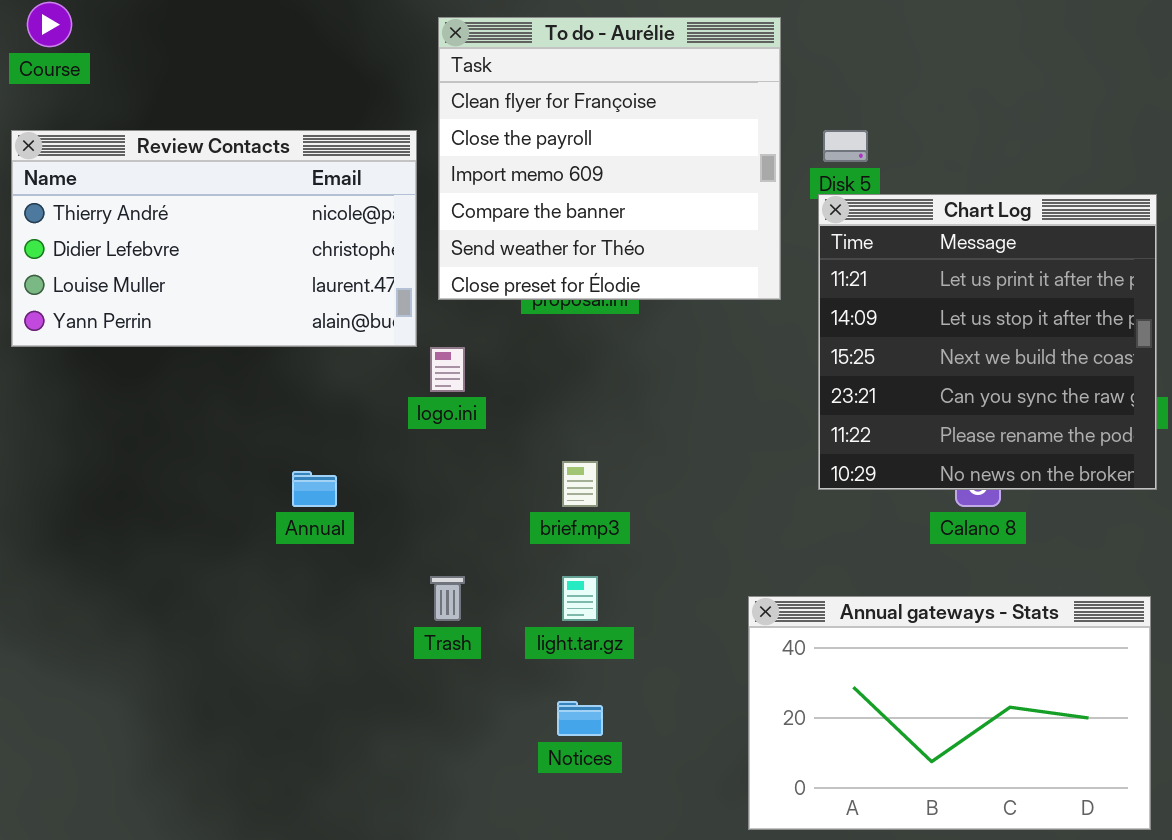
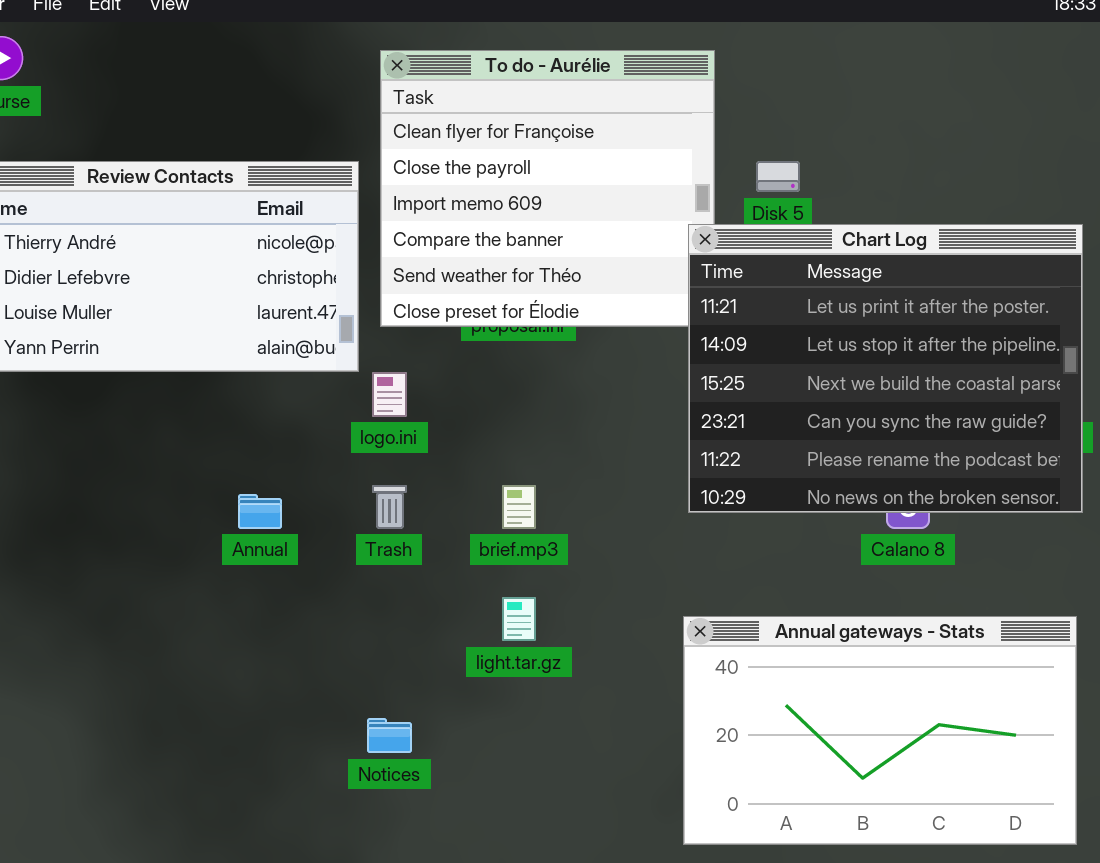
Chart Log: [818,194,1157,490] -> [688,224,1083,513], resized
Trash: [430,576,465,621] -> [372,485,407,529], moved
Notices: [557,701,603,736] -> [367,718,412,753], moved

